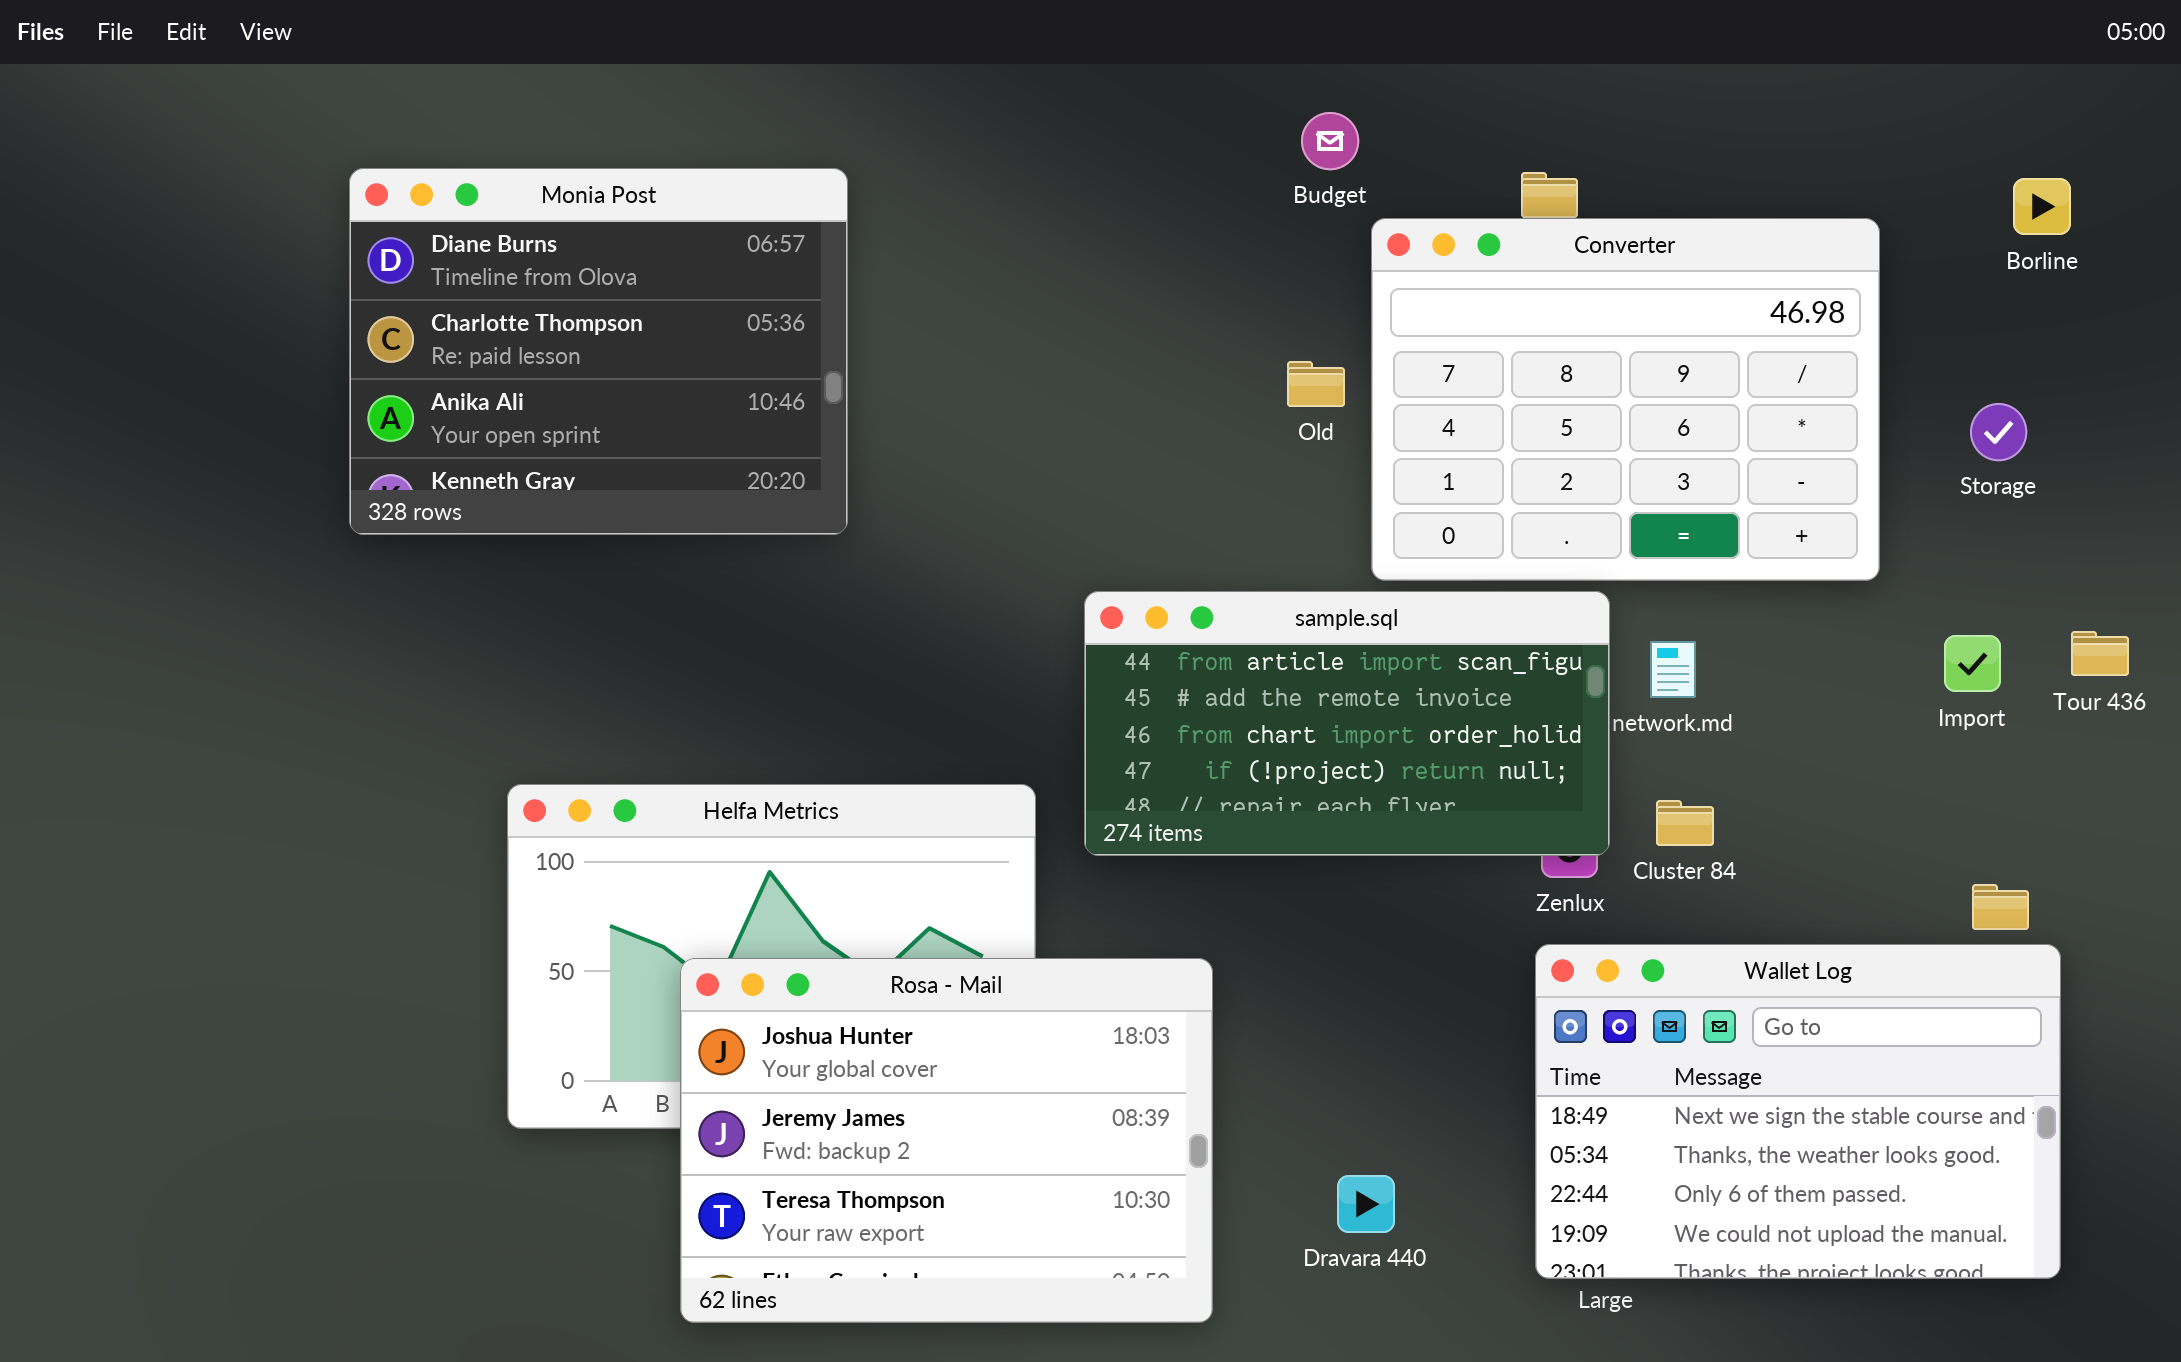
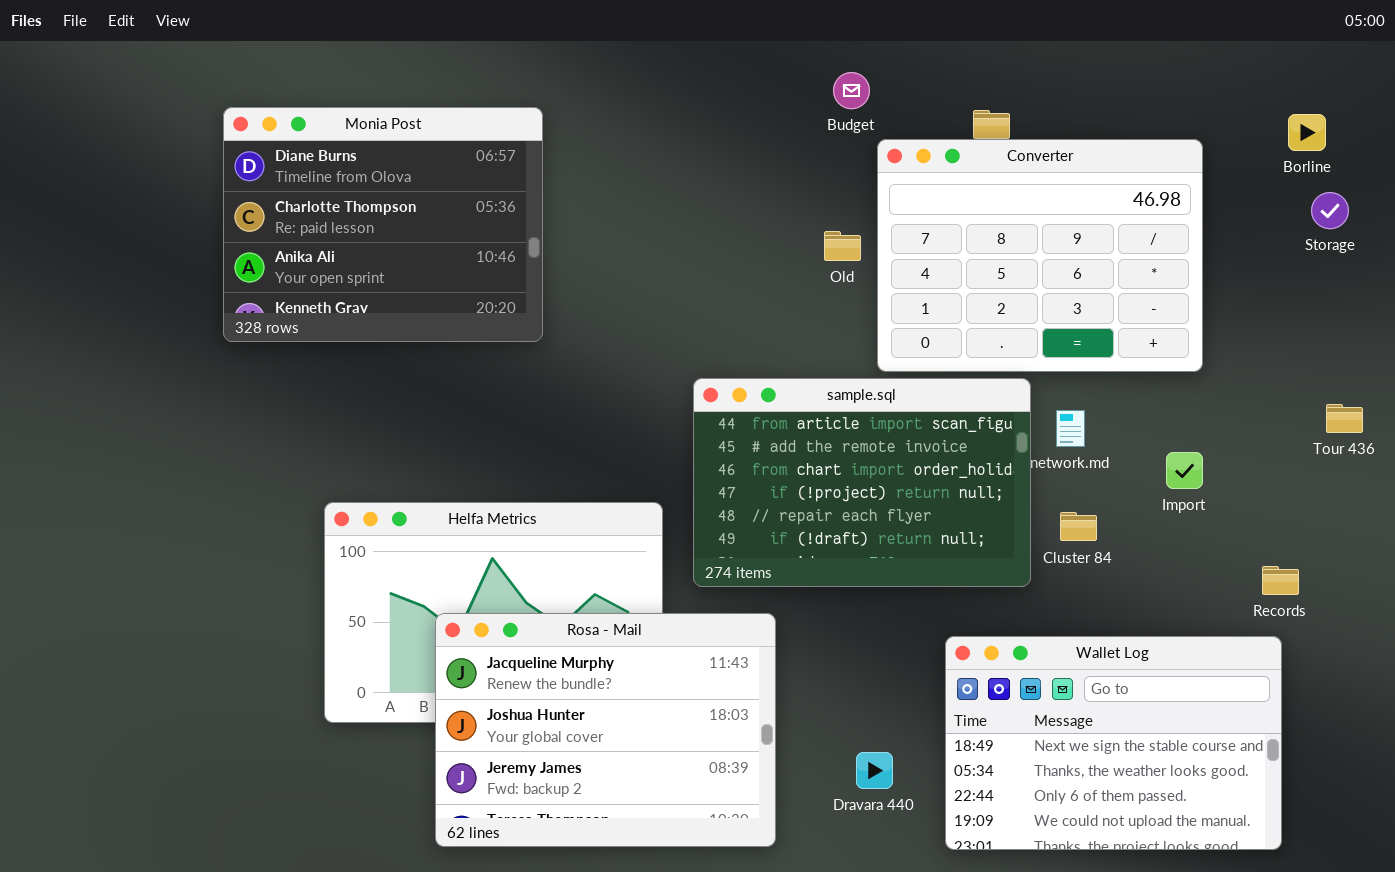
Storage: [1970,403,2027,461] -> [1311,192,1349,229], moved
sample.sql: [1084,591,1610,856] -> [693,378,1031,587], resized
Import: [1944,635,2001,692] -> [1166,452,1203,489], moved
Wallet Log: [1535,944,2061,1279] -> [945,636,1282,850], moved
Rosa - Mail: [680,958,1213,1323] -> [435,613,776,847], scrolled up 1 row

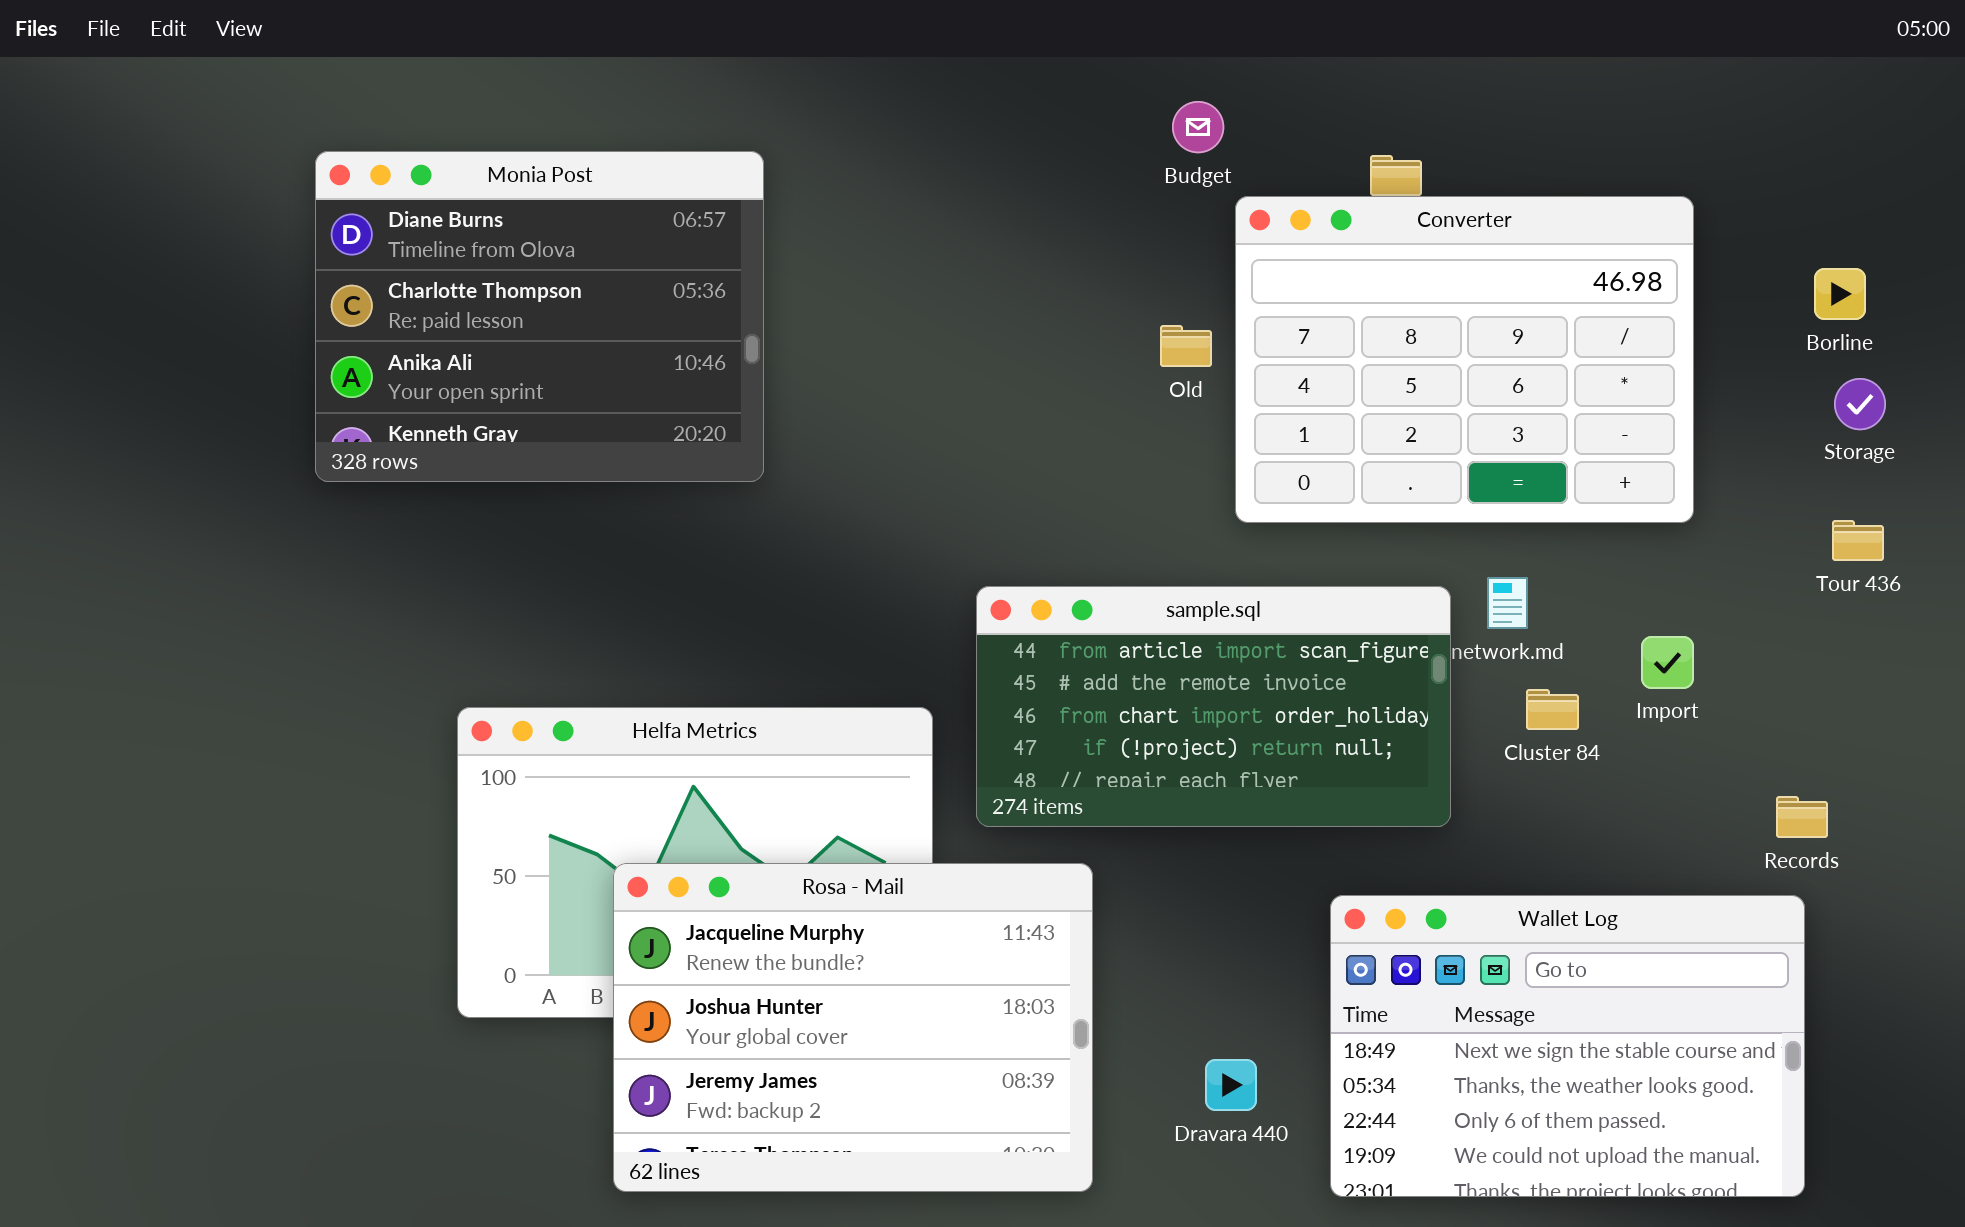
Borline: [1288,114,1326,151] -> [1814,268,1866,320], moved
Storage: [1311,192,1349,229] -> [1834,378,1886,430], moved
sample.sql: [693,378,1031,587] -> [976,586,1451,827], resized
Tour 436: [1326,404,1363,433] -> [1832,520,1884,561], moved
Cluster 84: [1060,512,1097,541] -> [1526,689,1579,730], moved

